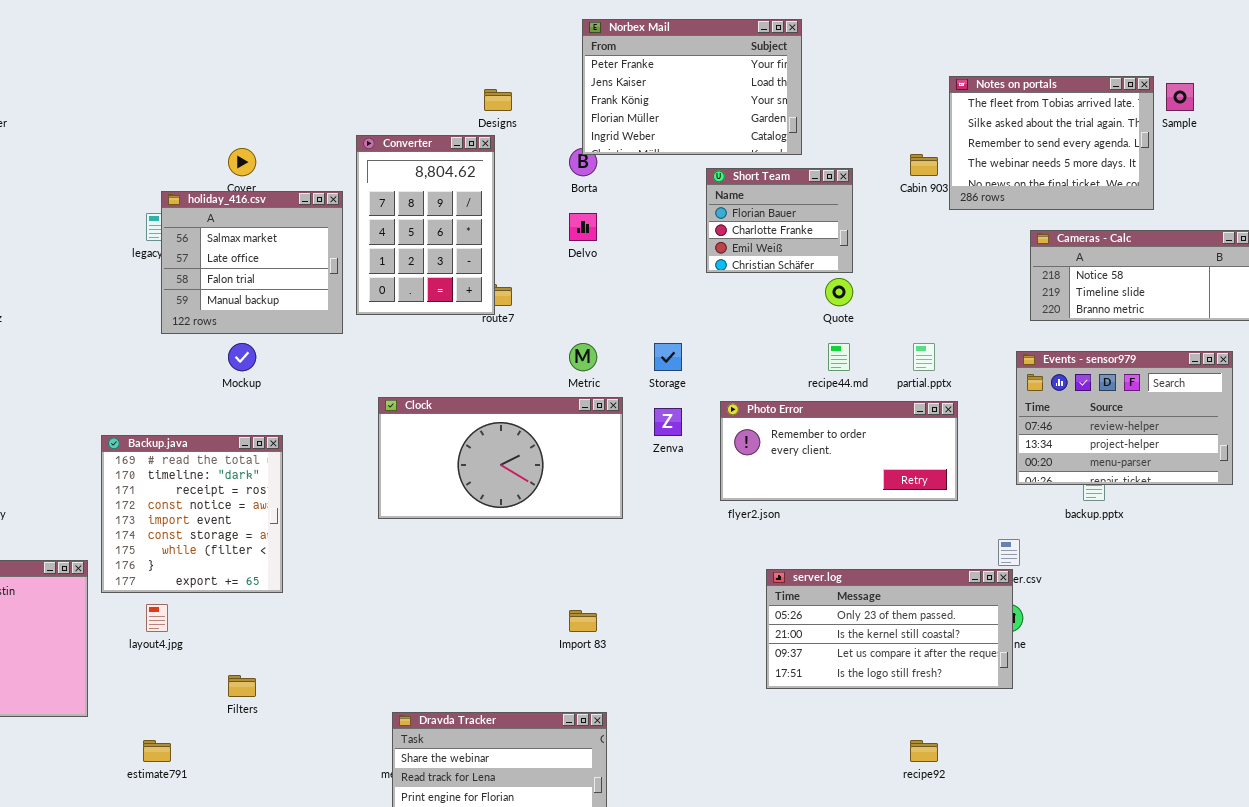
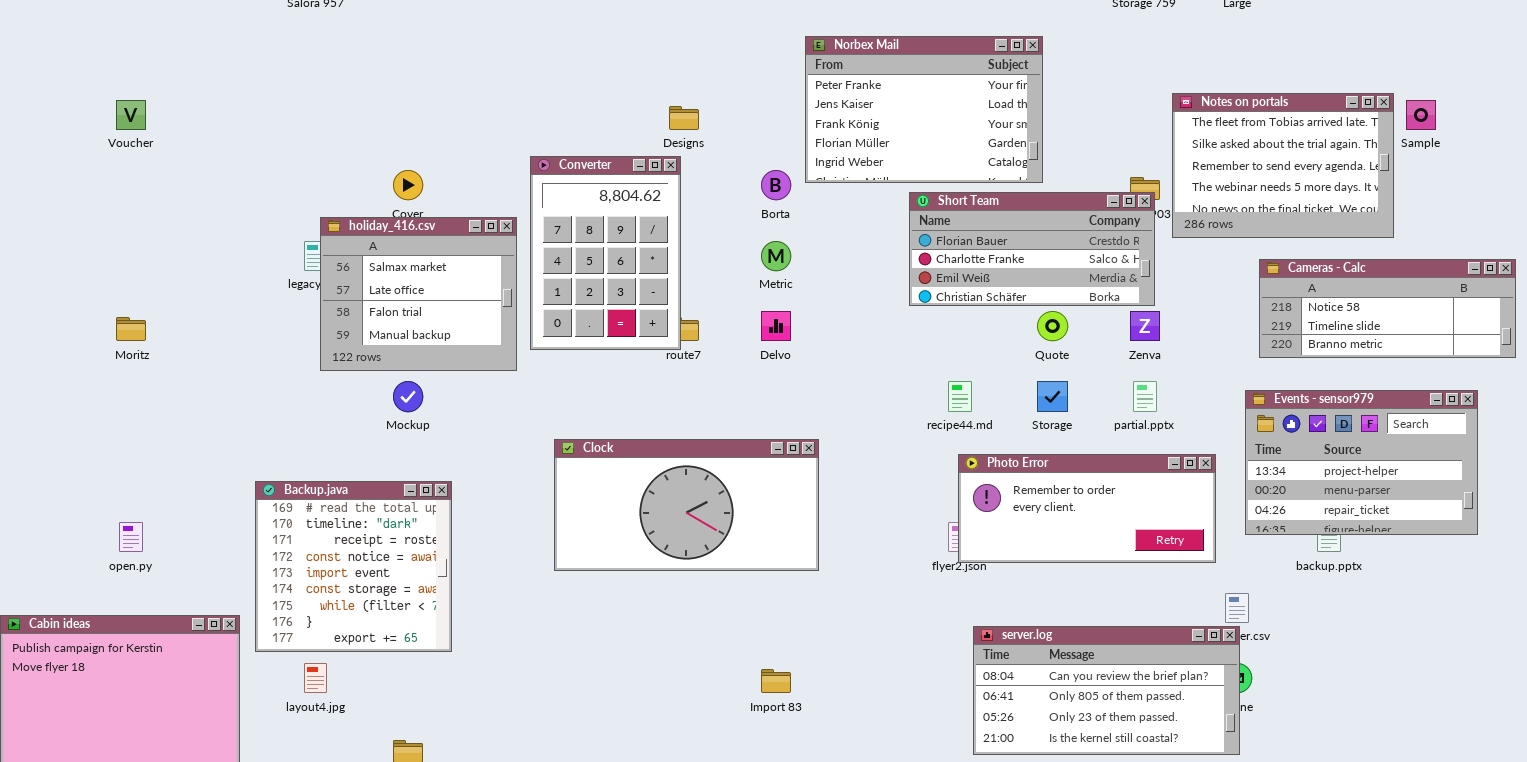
Norbex Mail: [582,19,802,155] -> [805,36,1043,183], moved
Short Team: [706,168,853,273] -> [909,192,1155,306], resized
Delvo: [569,213,597,241] -> [761,311,791,341], moved
Metric: [569,343,597,371] -> [761,241,791,271], moved
Storage: [654,343,682,371] -> [1037,381,1068,412], moved
recipe44.md: [828,343,850,371] -> [948,381,972,412], moved
Events - sensor979: [1016,351,1233,485] -> [1245,390,1478,535], scrolled down 1 row
Photo Error: [720,401,958,501] -> [958,454,1216,563], moved
Zenva: [654,408,682,436] -> [1130,311,1160,341], moved
server.log: [766,569,1013,689] -> [973,626,1240,755], scrolled up 2 rows

